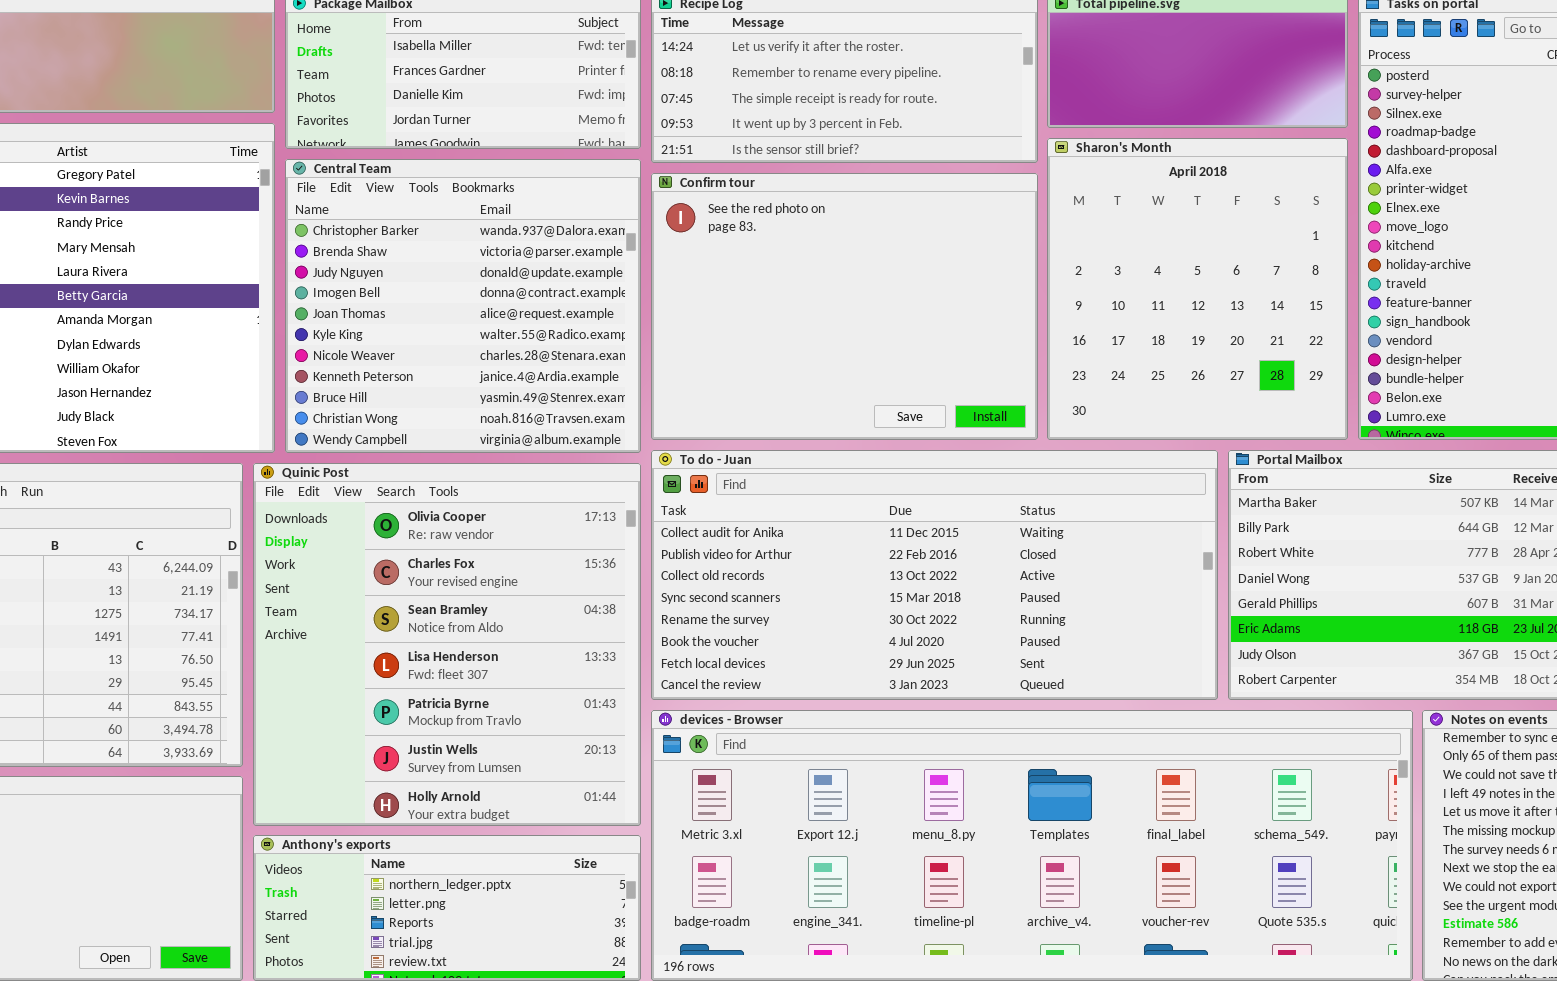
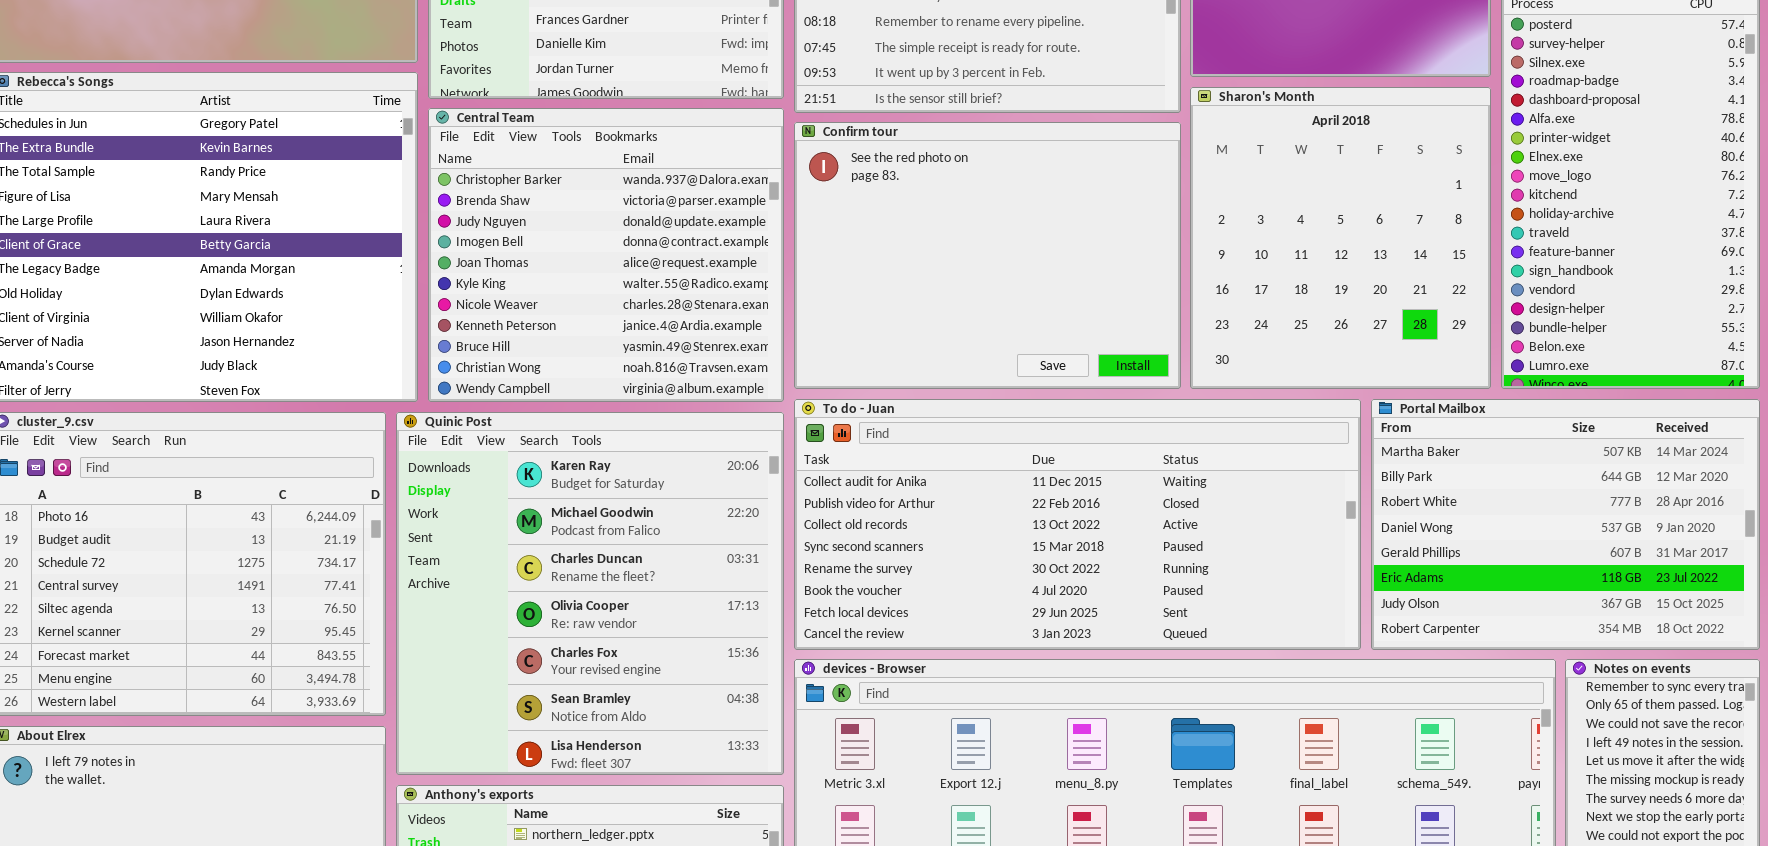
Quinic Post: [253,463,641,826] -> [396,412,784,775], scrolled up 3 rows

